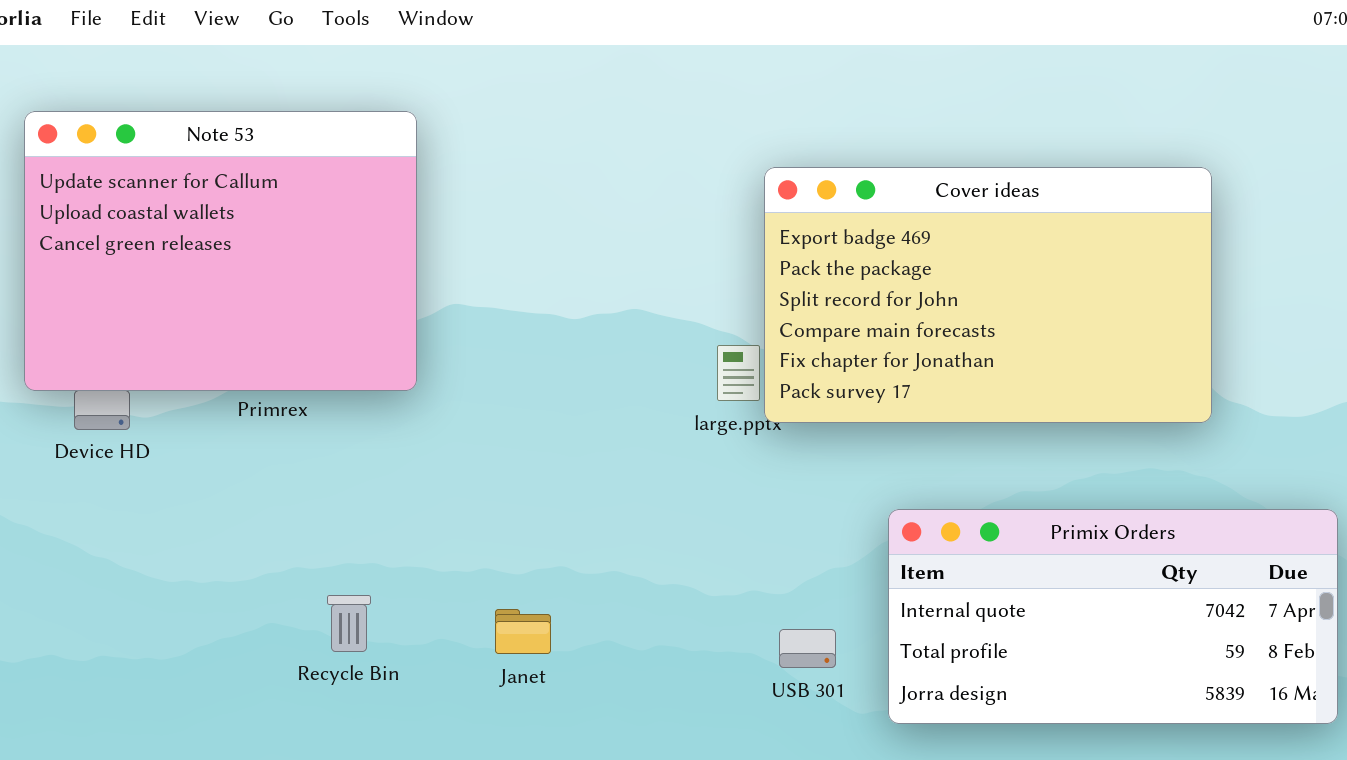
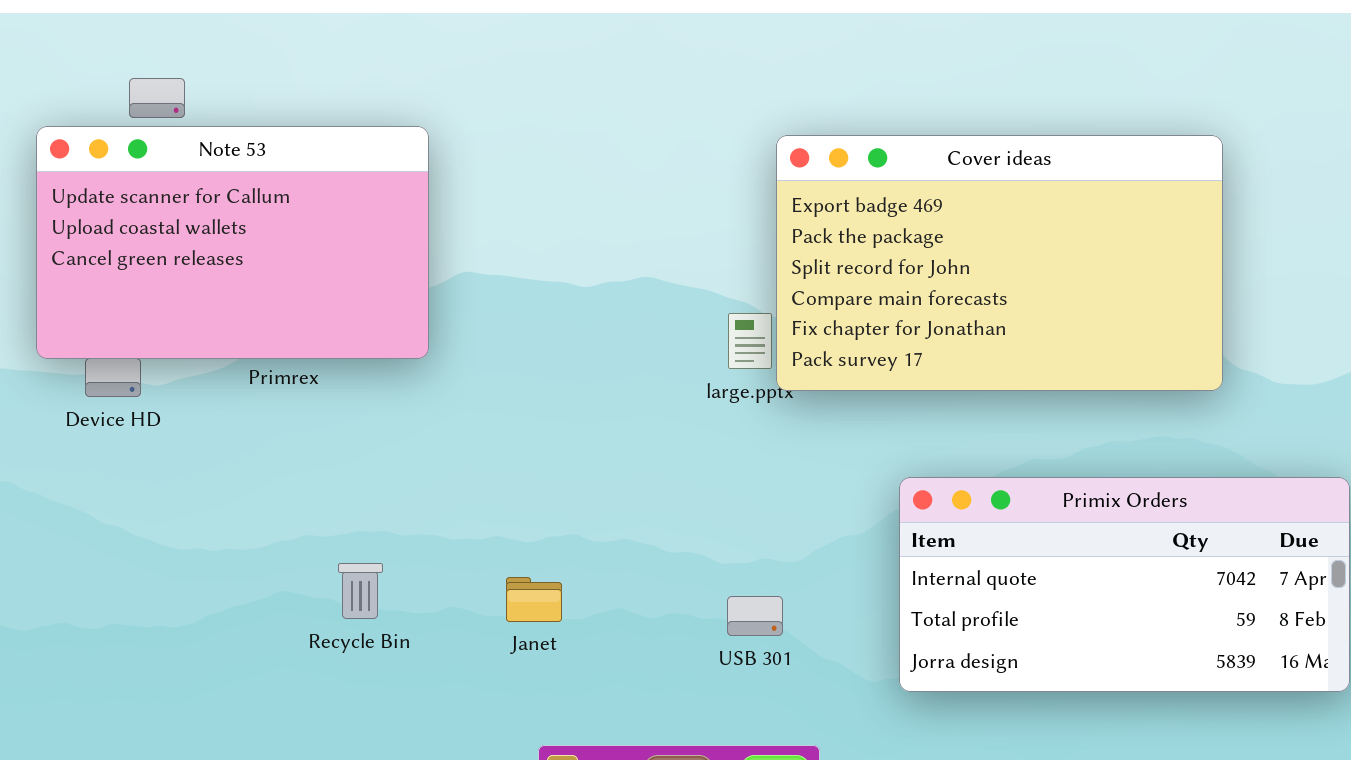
Note 53: [24,111,417,391] -> [36,126,429,359], resized
USB 301: [779,629,836,668] -> [727,596,783,636], moved

